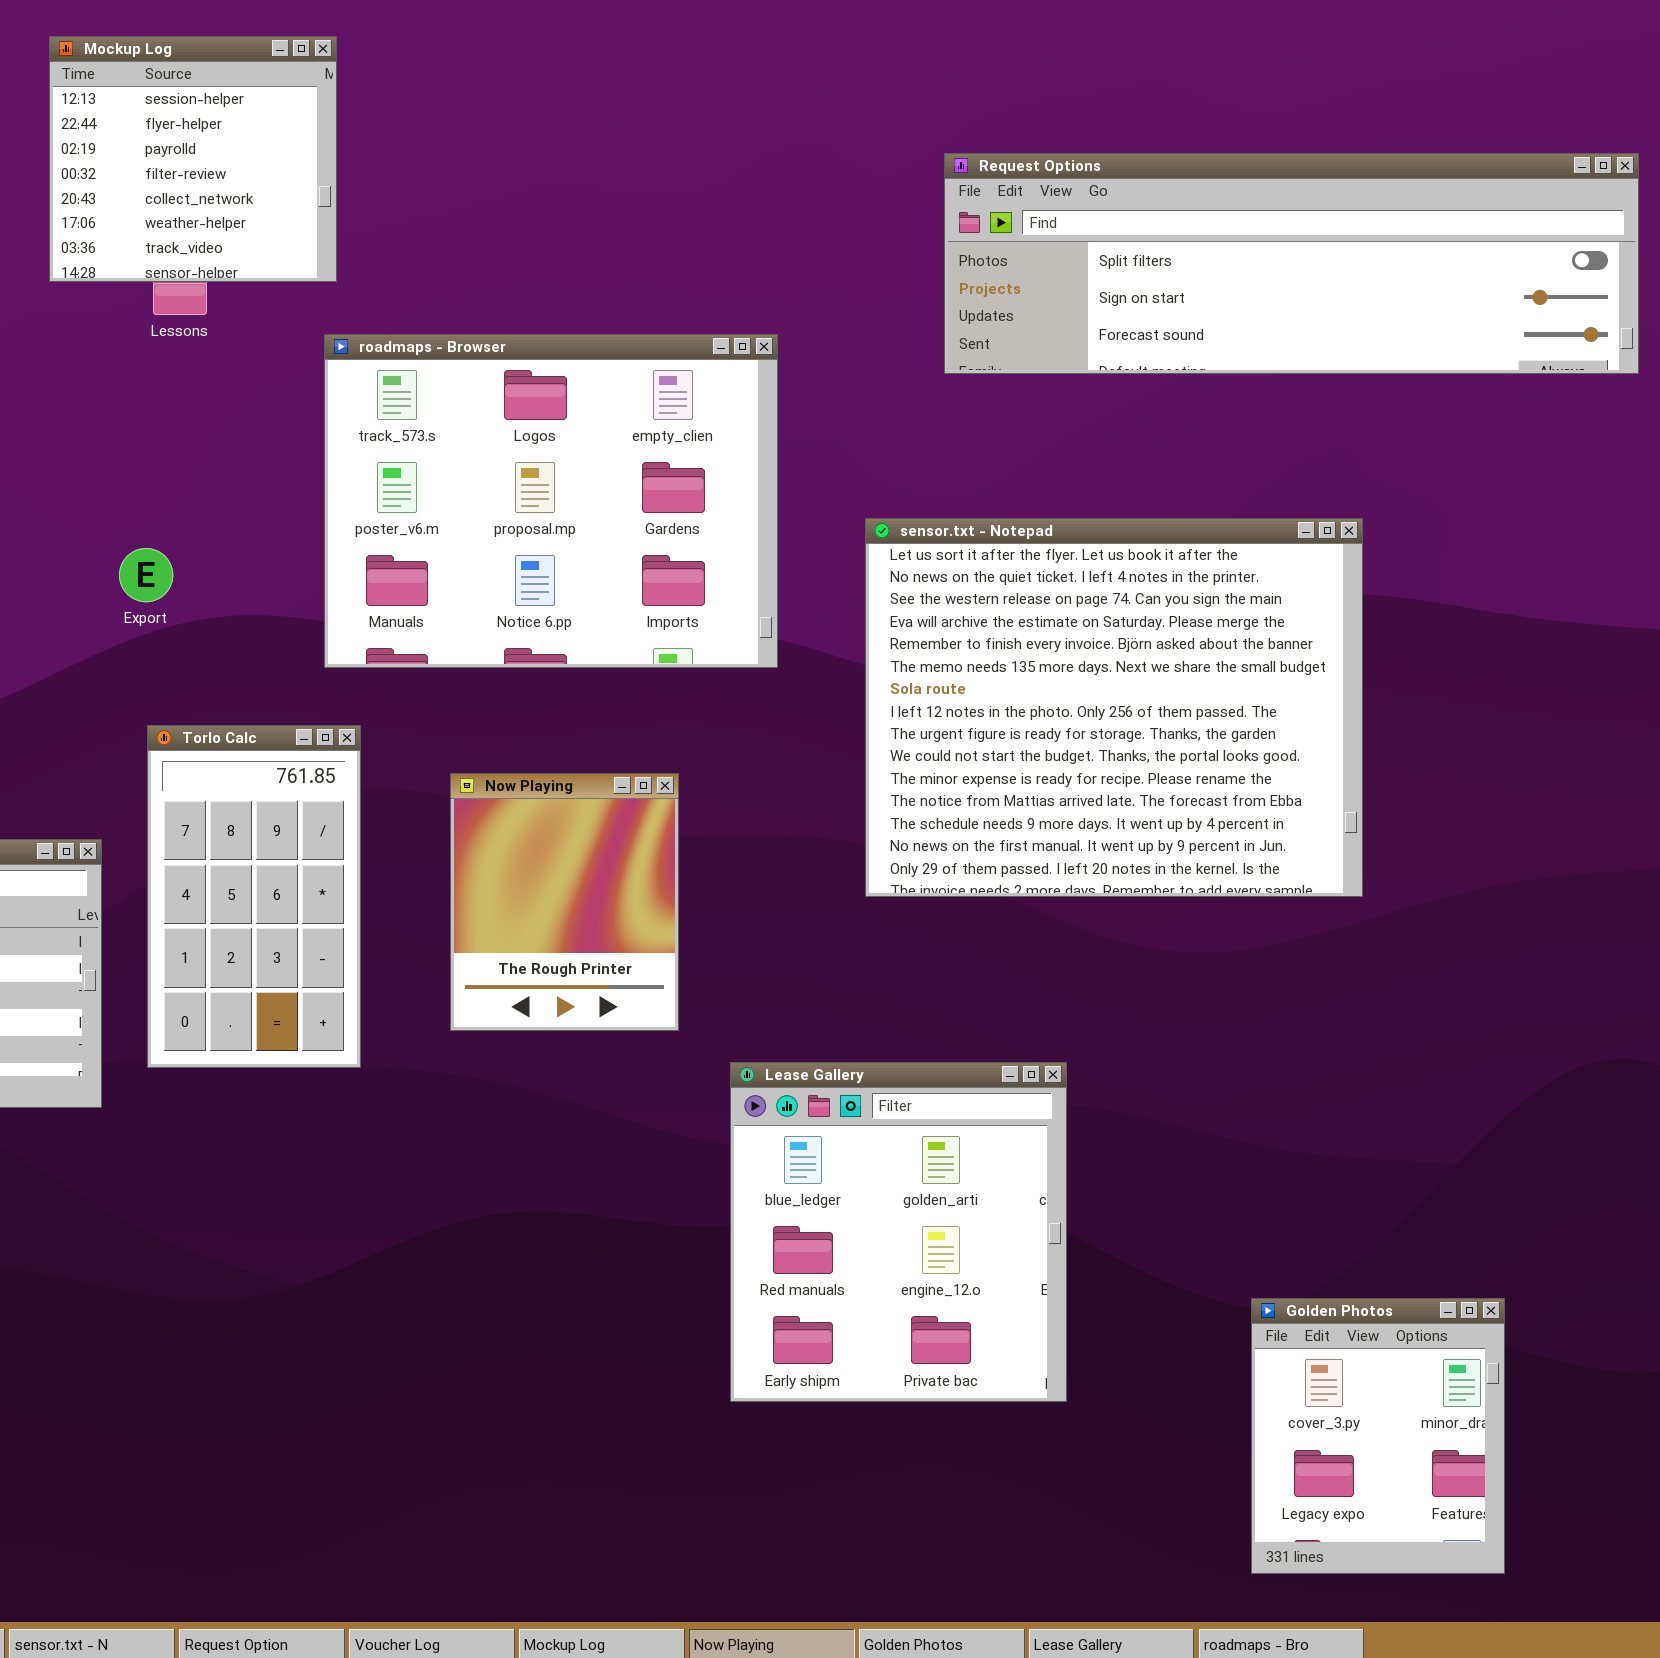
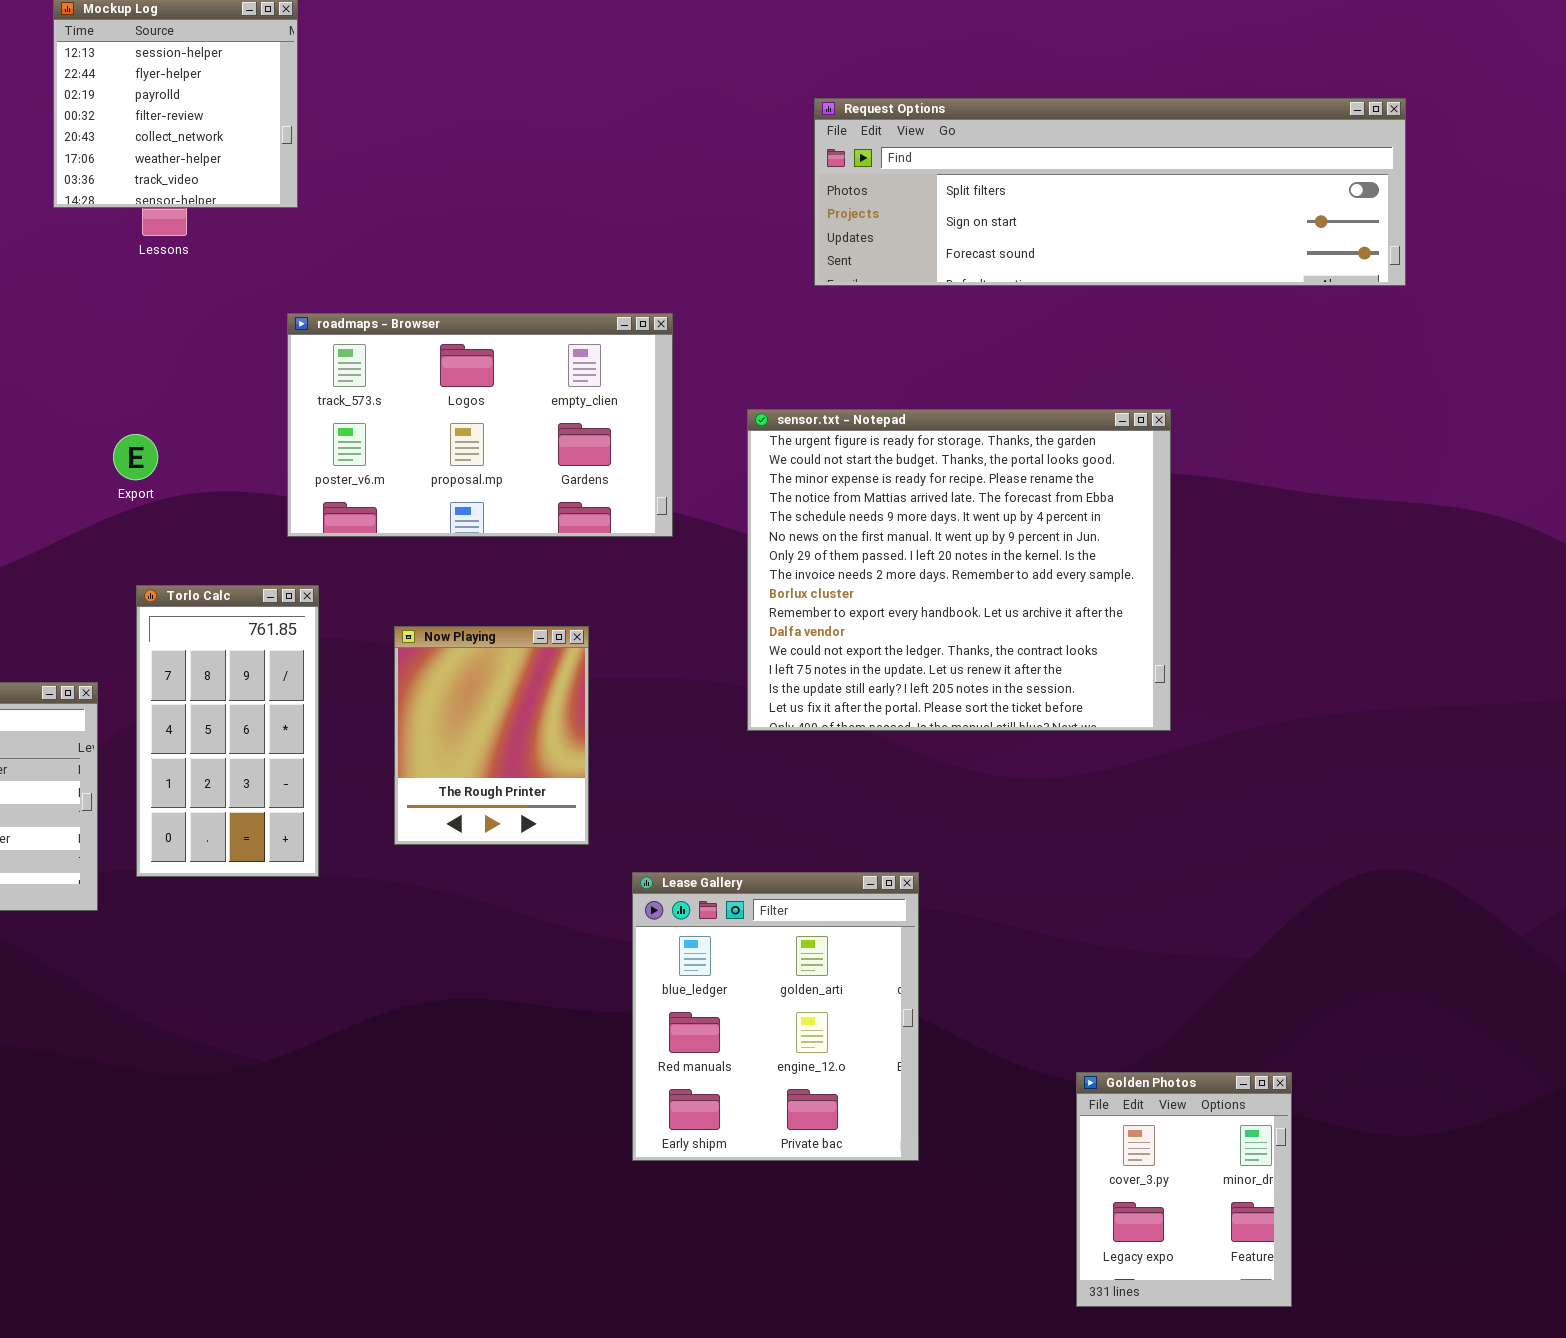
roadmaps - Browser: [324,334,778,668] -> [287,313,673,537], resized
sensor.txt - Notepad: [865,518,1363,897] -> [747,409,1171,731], scrolled down 8 rows

